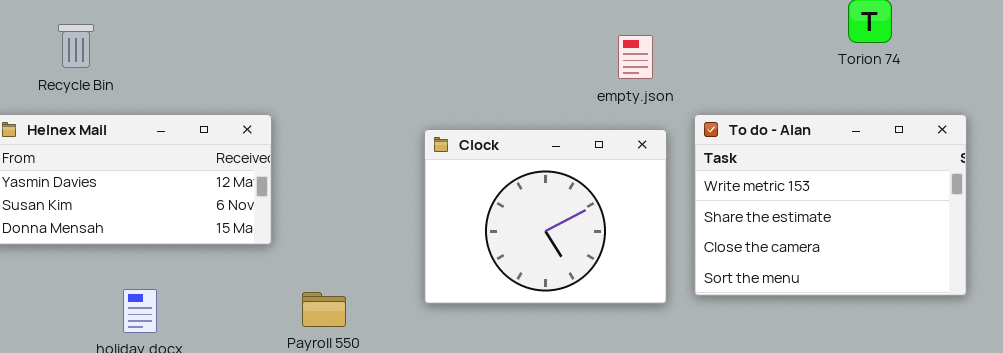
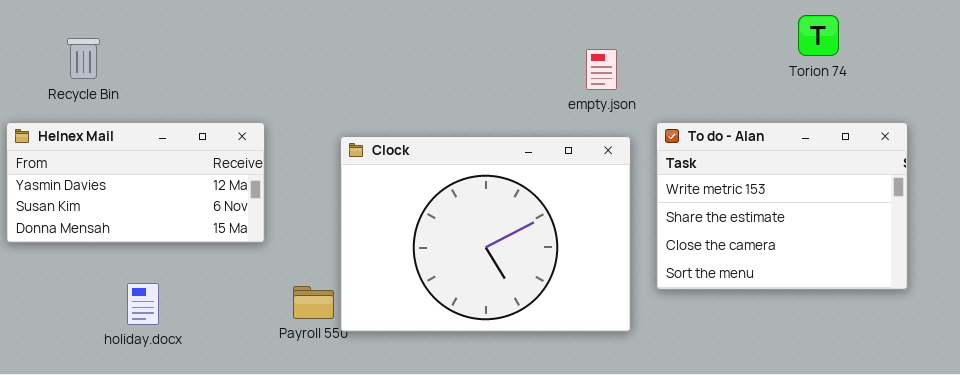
Clock: [424,129,667,304] -> [340,136,631,332], resized

